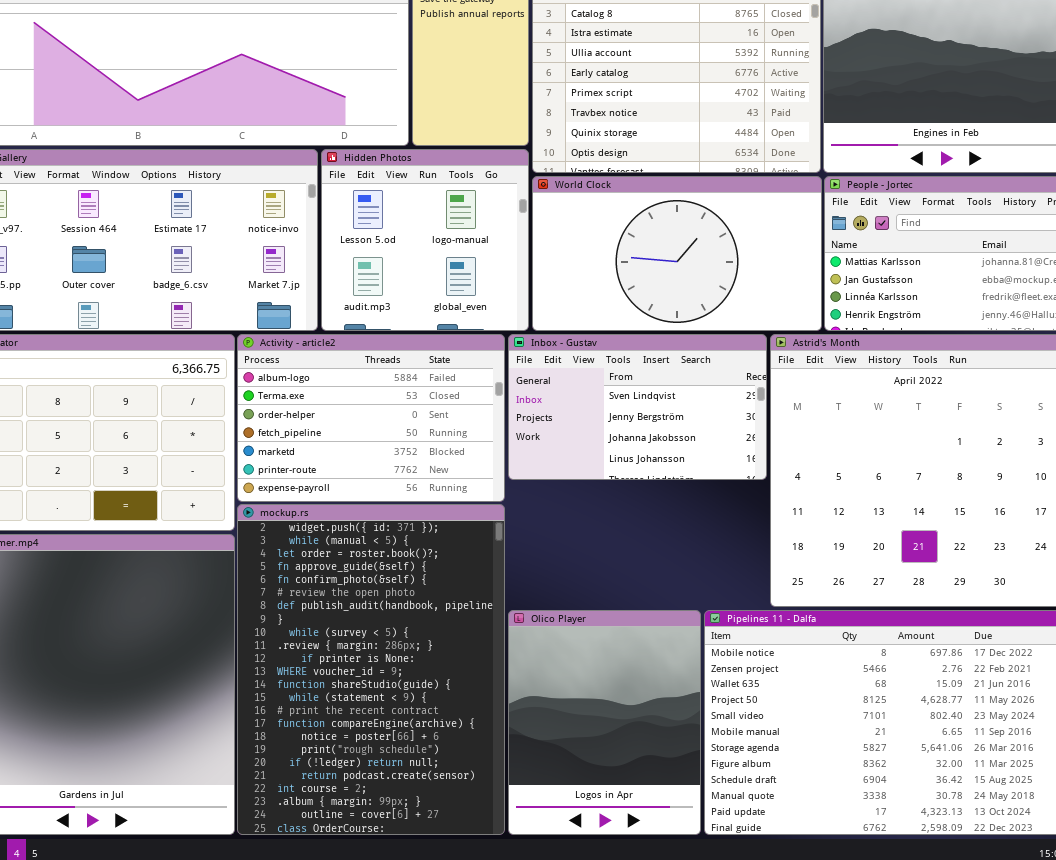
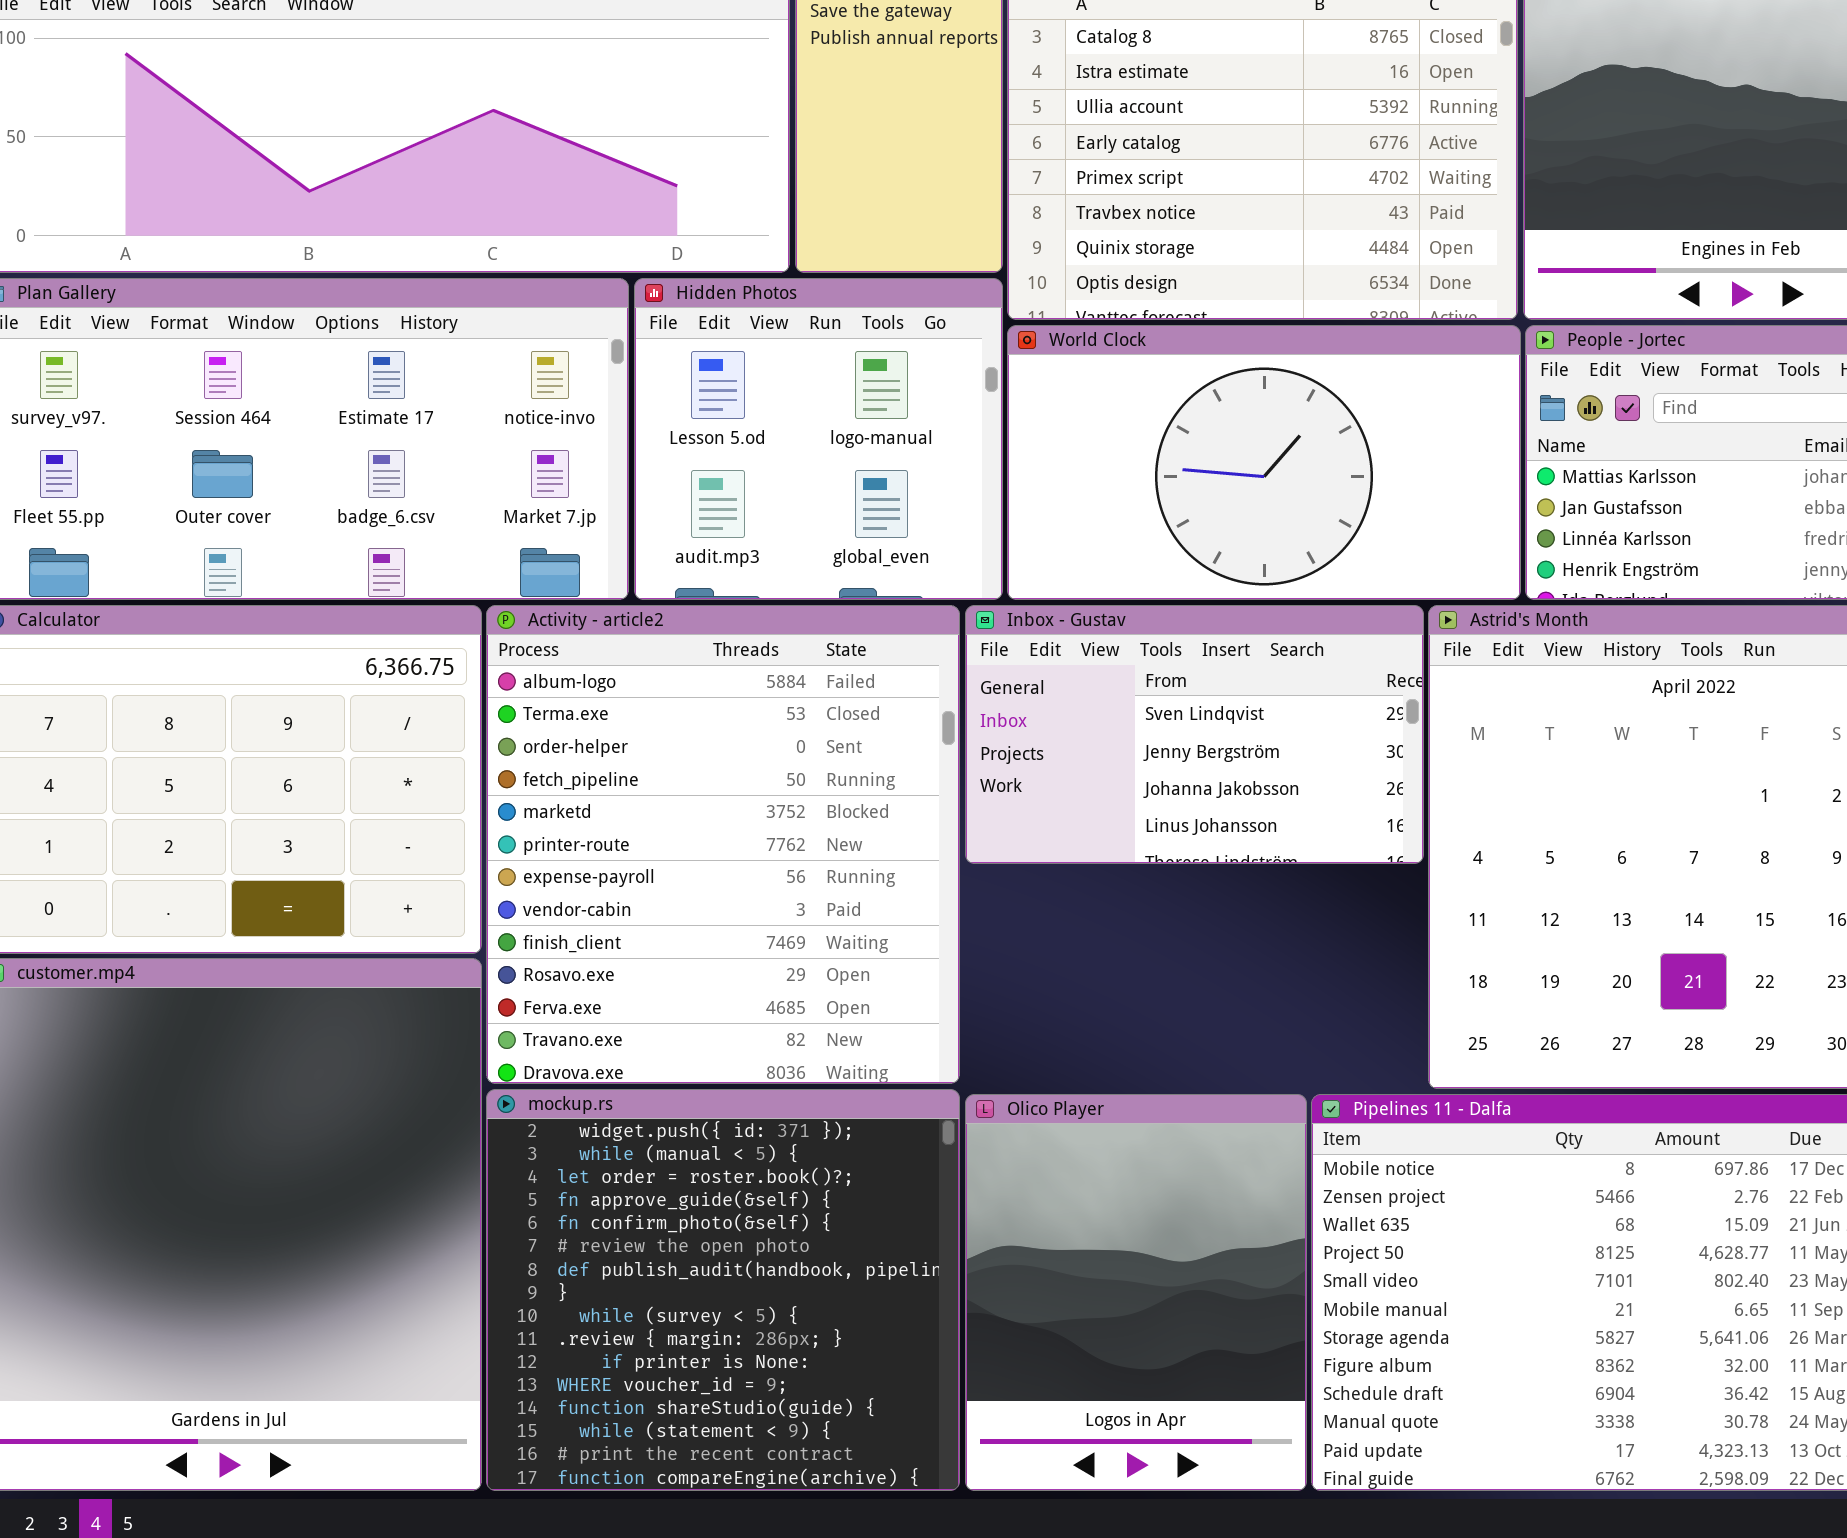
Activity - article2: [237,334,505,502] -> [486,605,960,1084], resized
mockup.rs: [237,504,505,835] -> [486,1089,960,1491], resized

